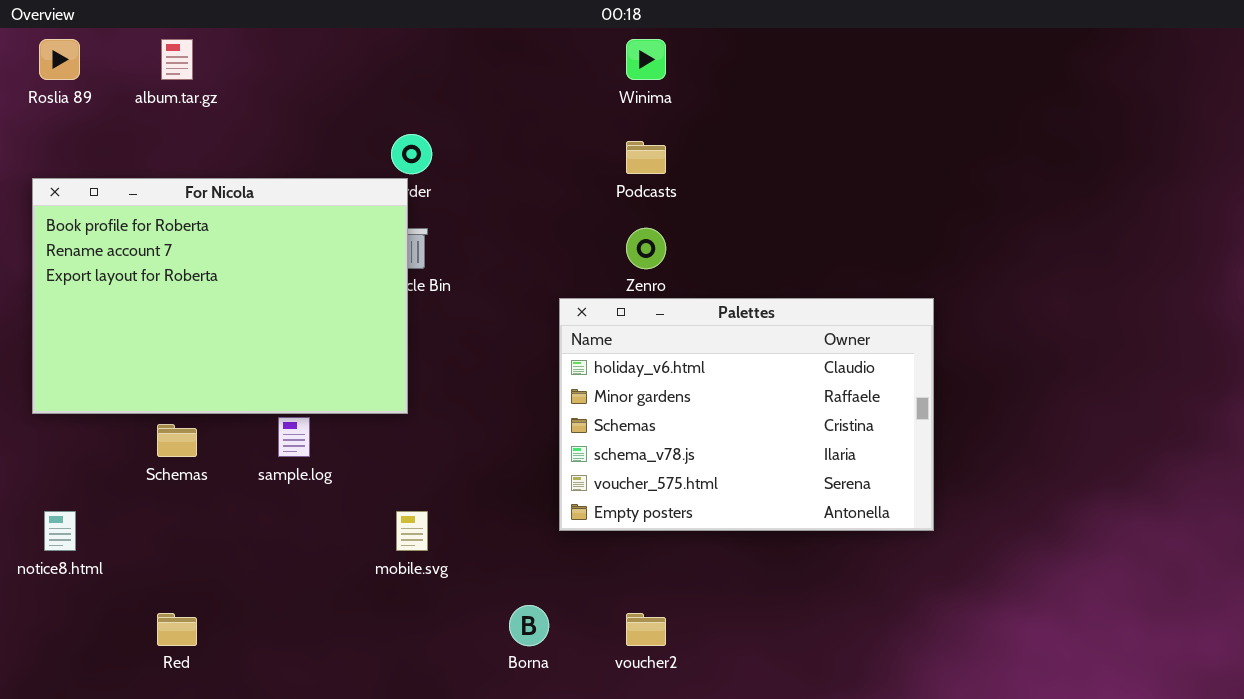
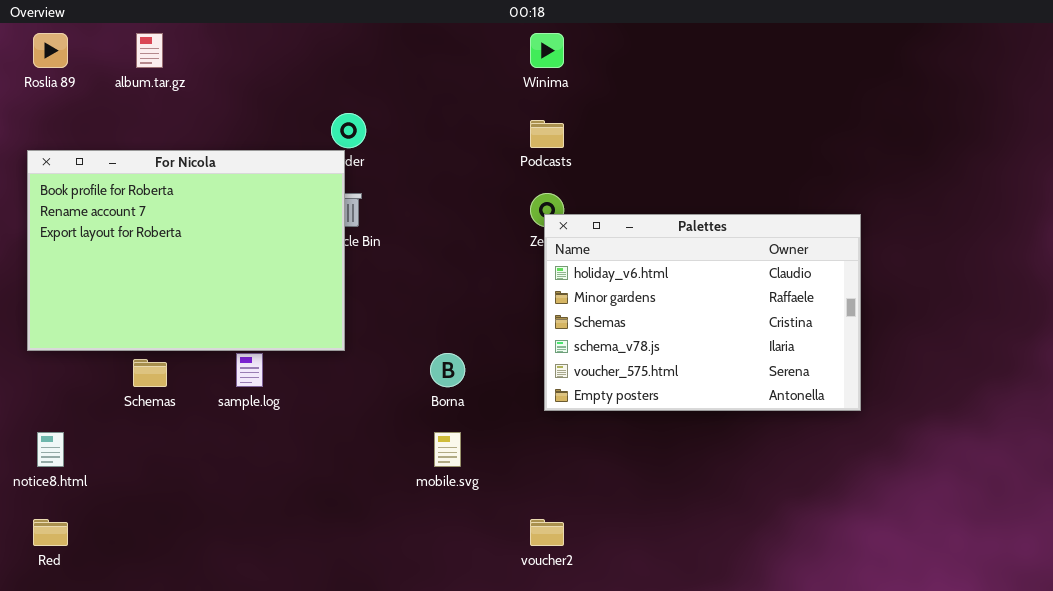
Palettes: [559,298,934,531] -> [544,214,861,411], moved
mobile.svg: [396,511,428,551] -> [434,432,461,467], moved
Borna: [509,605,549,646] -> [430,353,465,387], moved
Red: [157,613,197,646] -> [33,519,68,546], moved

